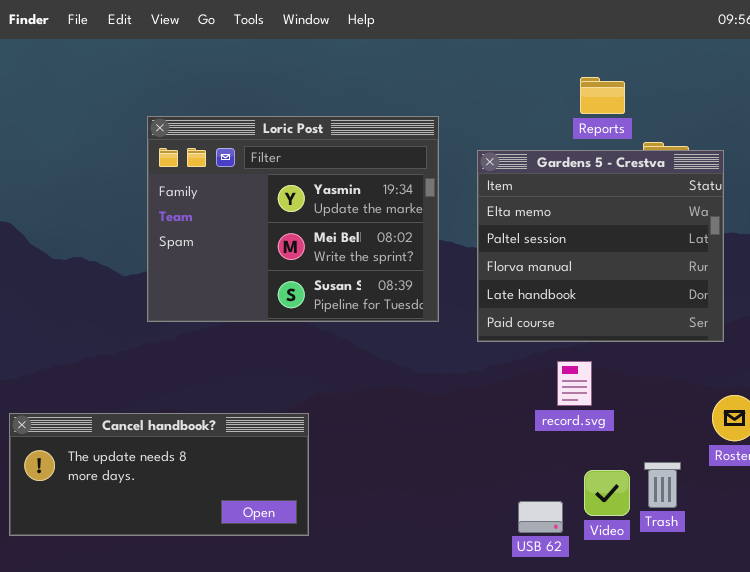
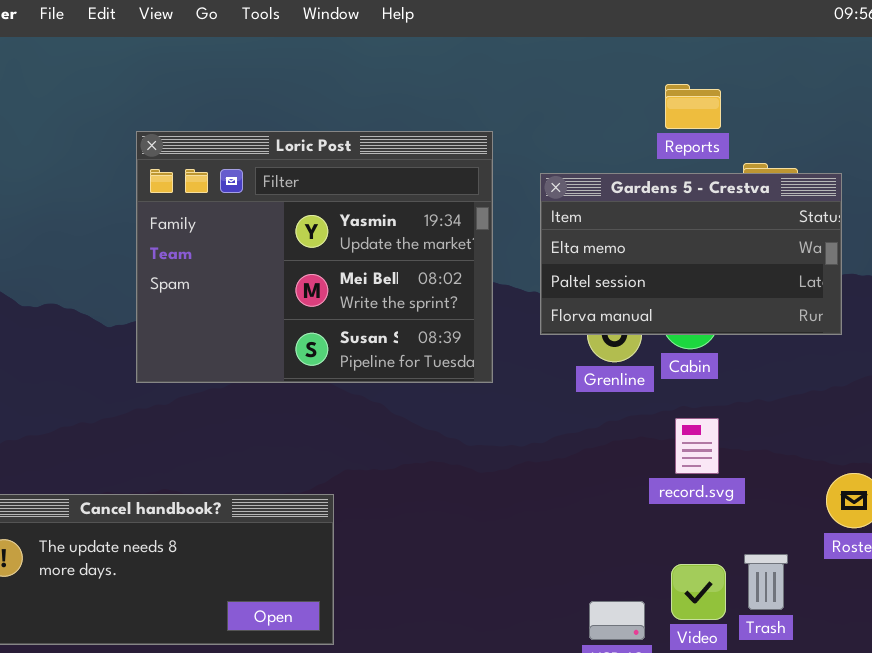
Gardens 5 - Crestva: [477,150,724,342] -> [540,173,842,335], resized
record.svg: [557,361,592,406] -> [675,418,719,474], moved

